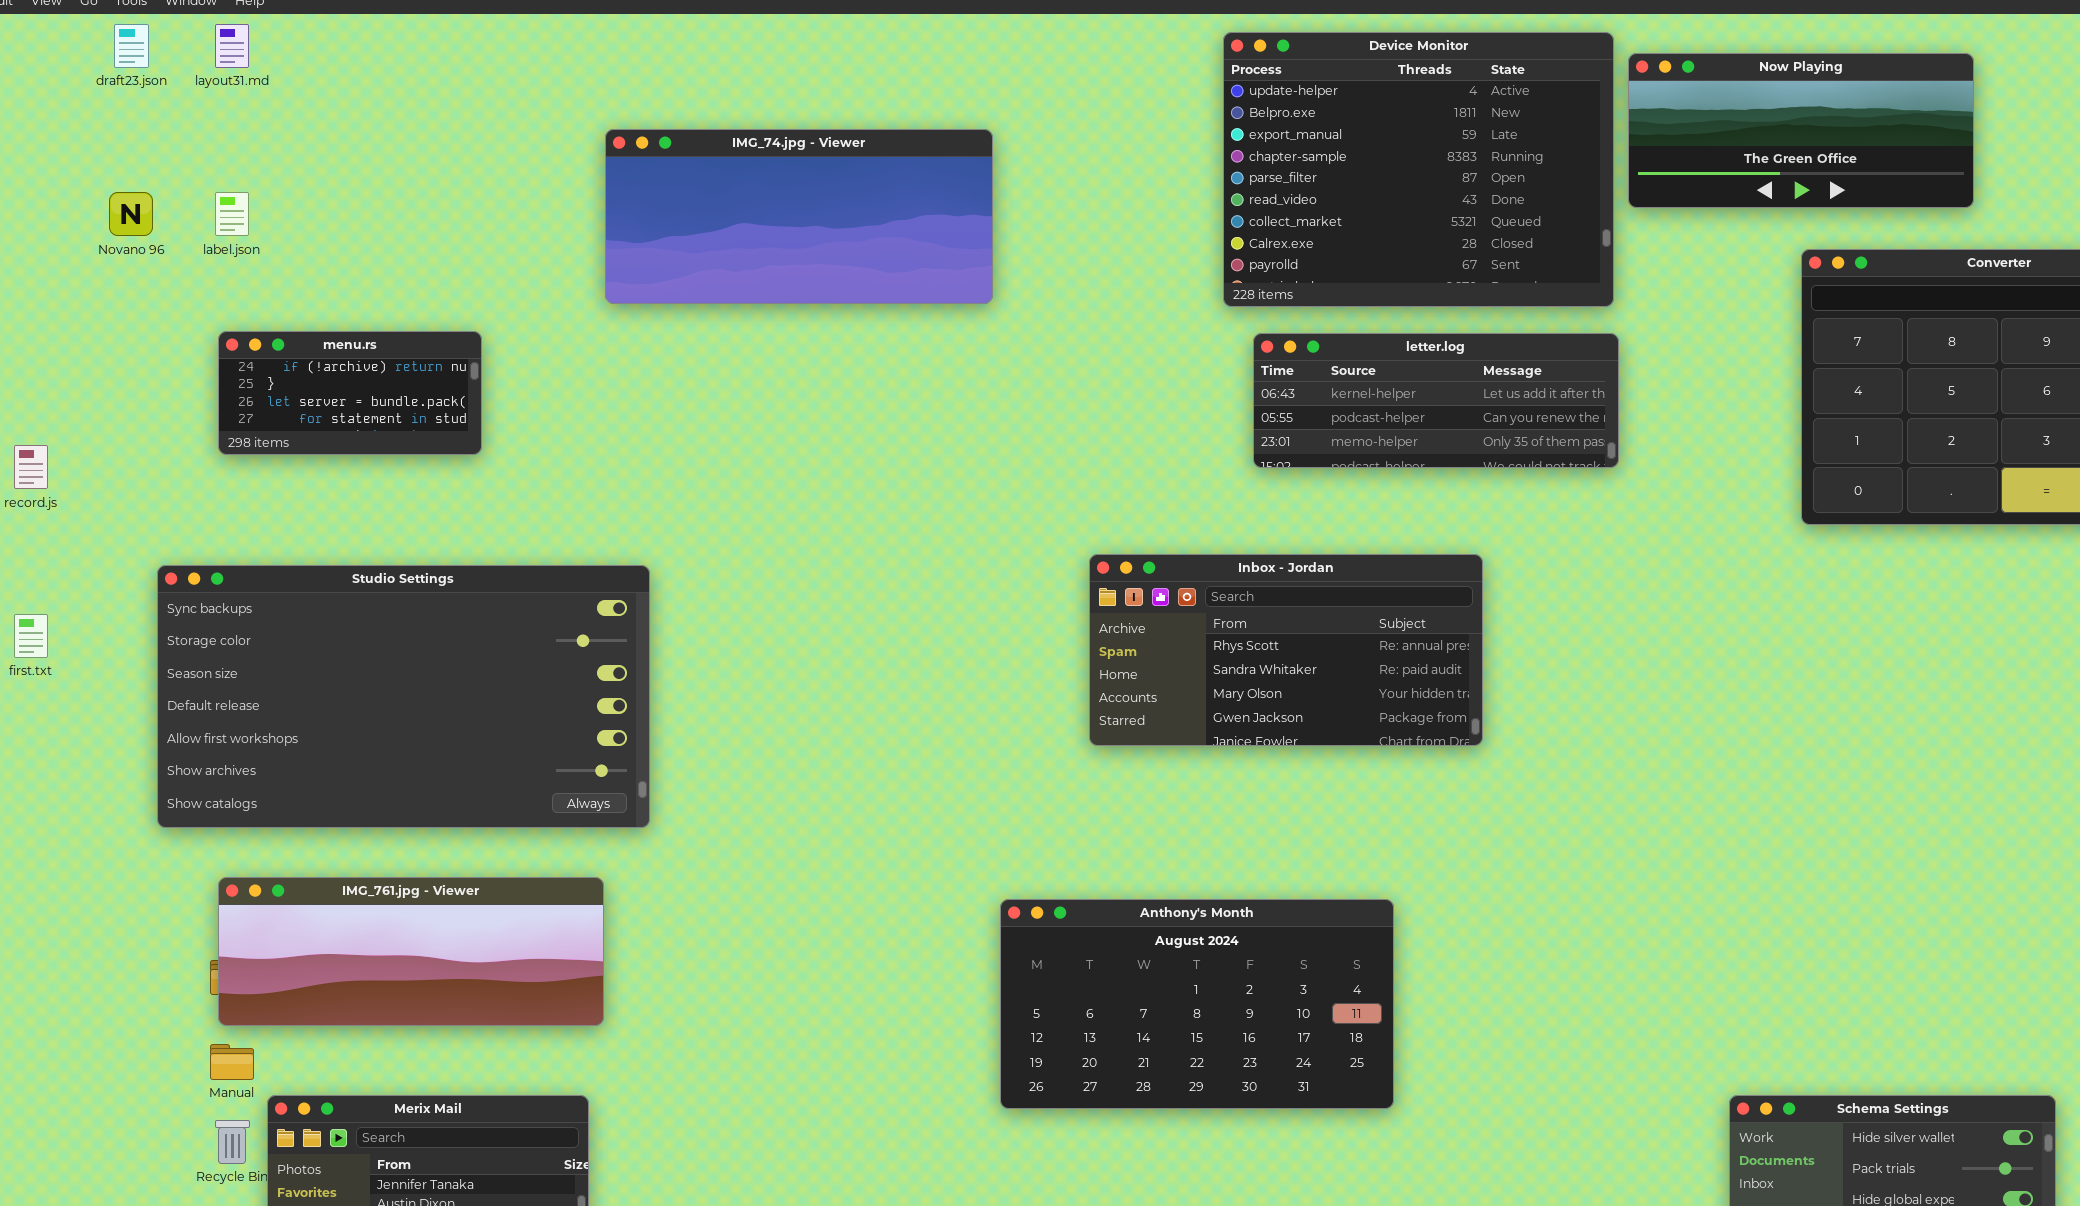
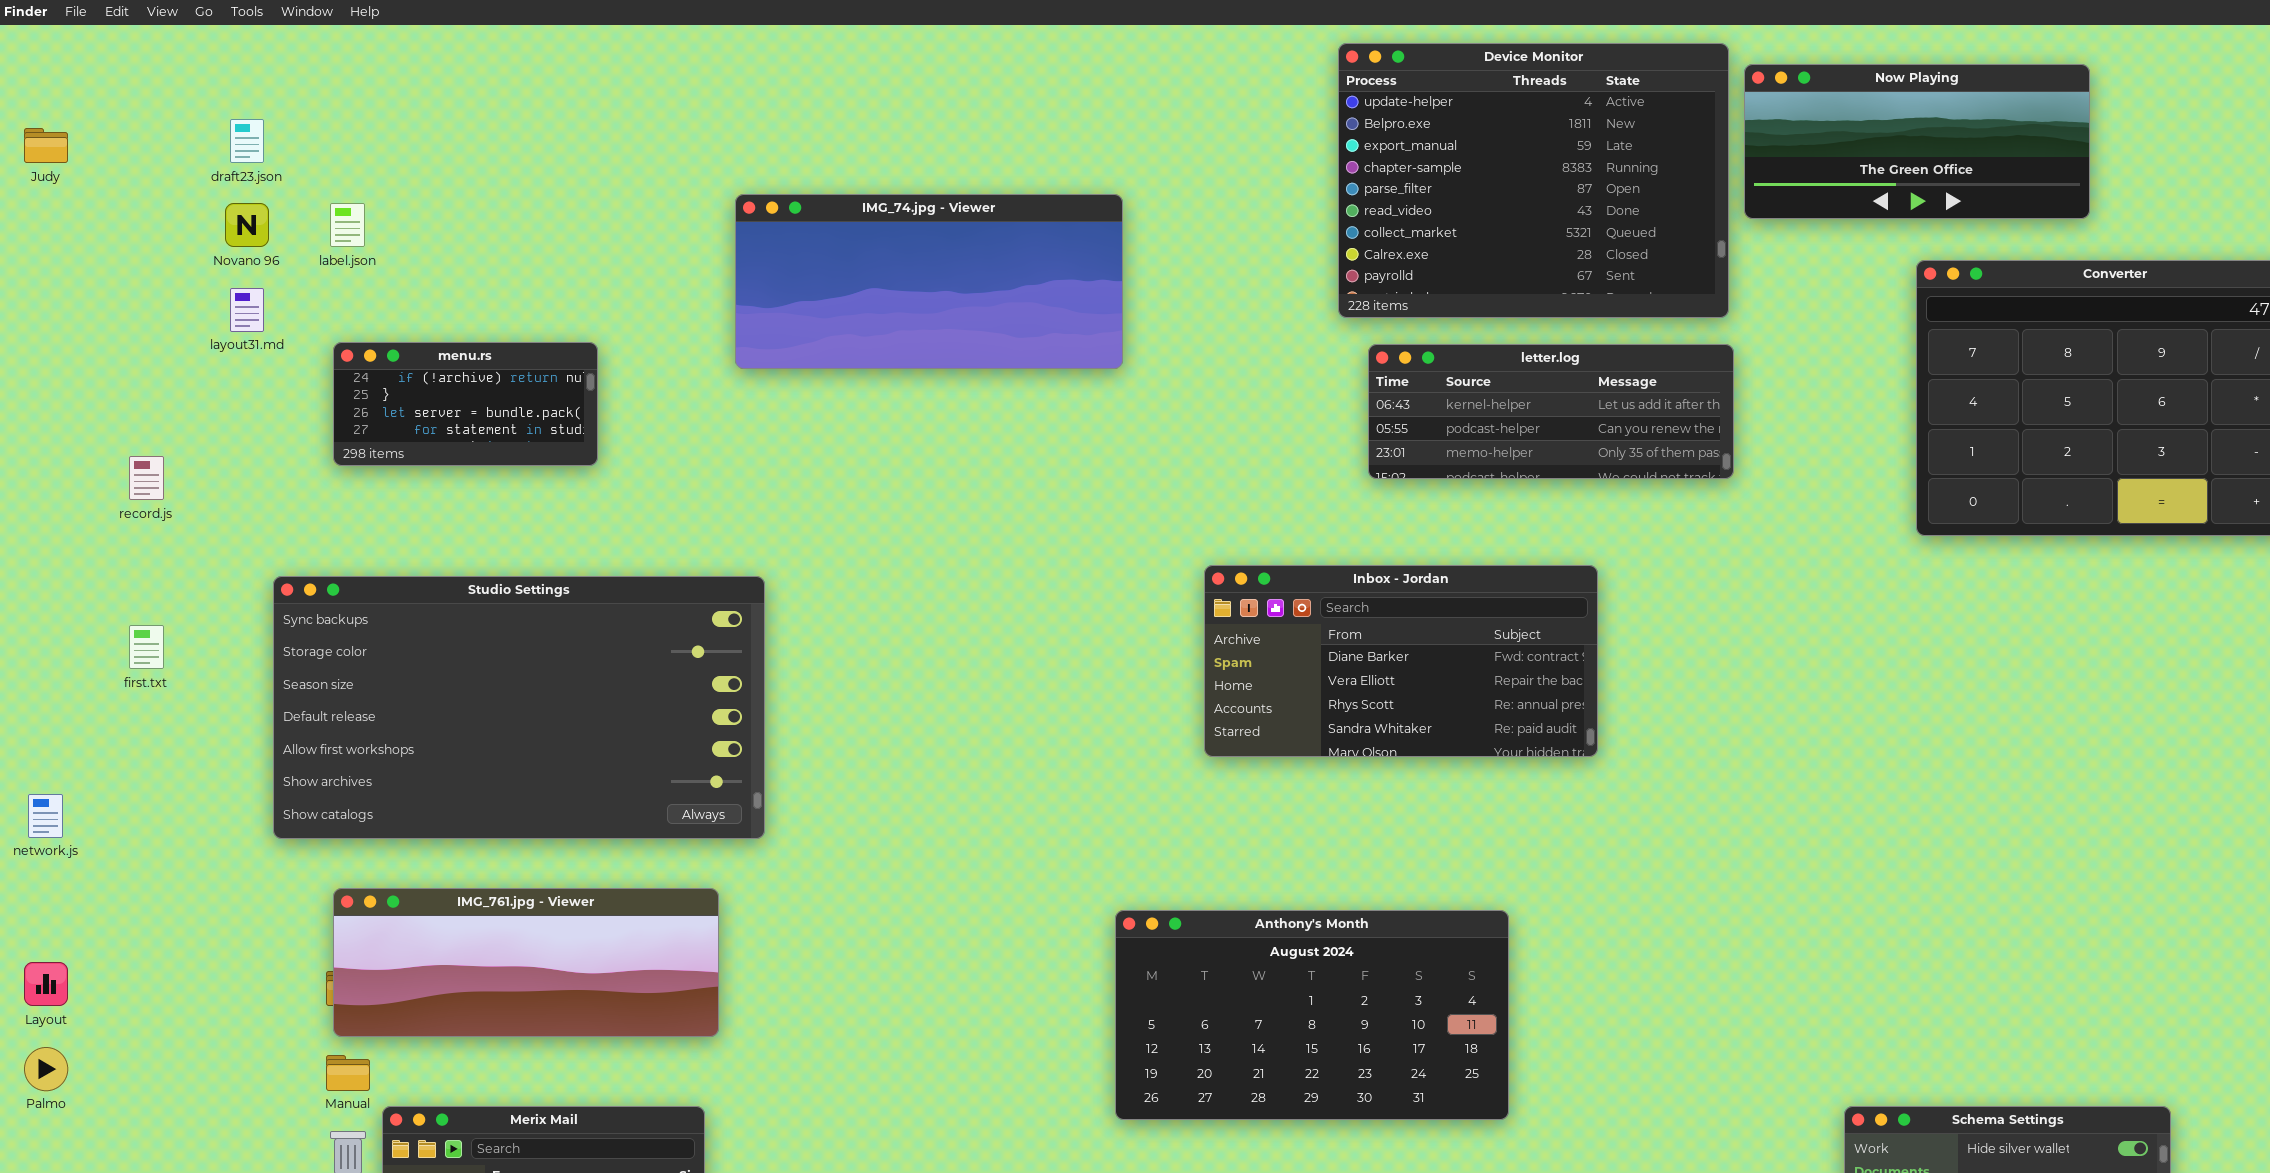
draft23.json: [114,24,149,68] -> [230,119,264,163], moved
layout31.md: [215,24,249,68] -> [230,288,264,332], moved
IMG_74.jpg - Viewer: [605,129,993,304] -> [735,194,1123,369], moved
Inbox - Jordan: [1089,554,1483,746] -> [1204,565,1598,757], scrolled up 2 rows

